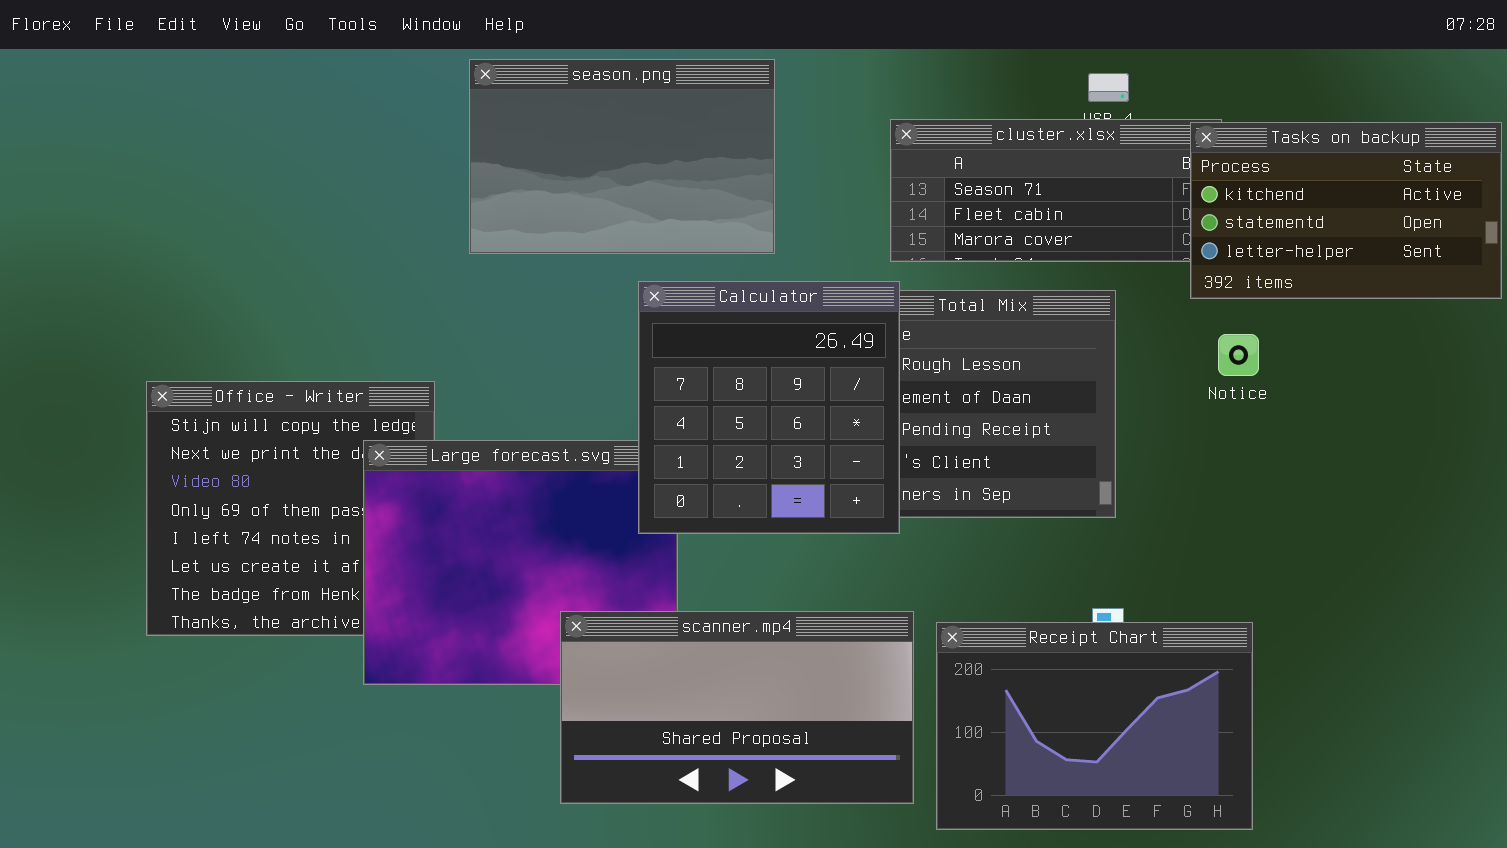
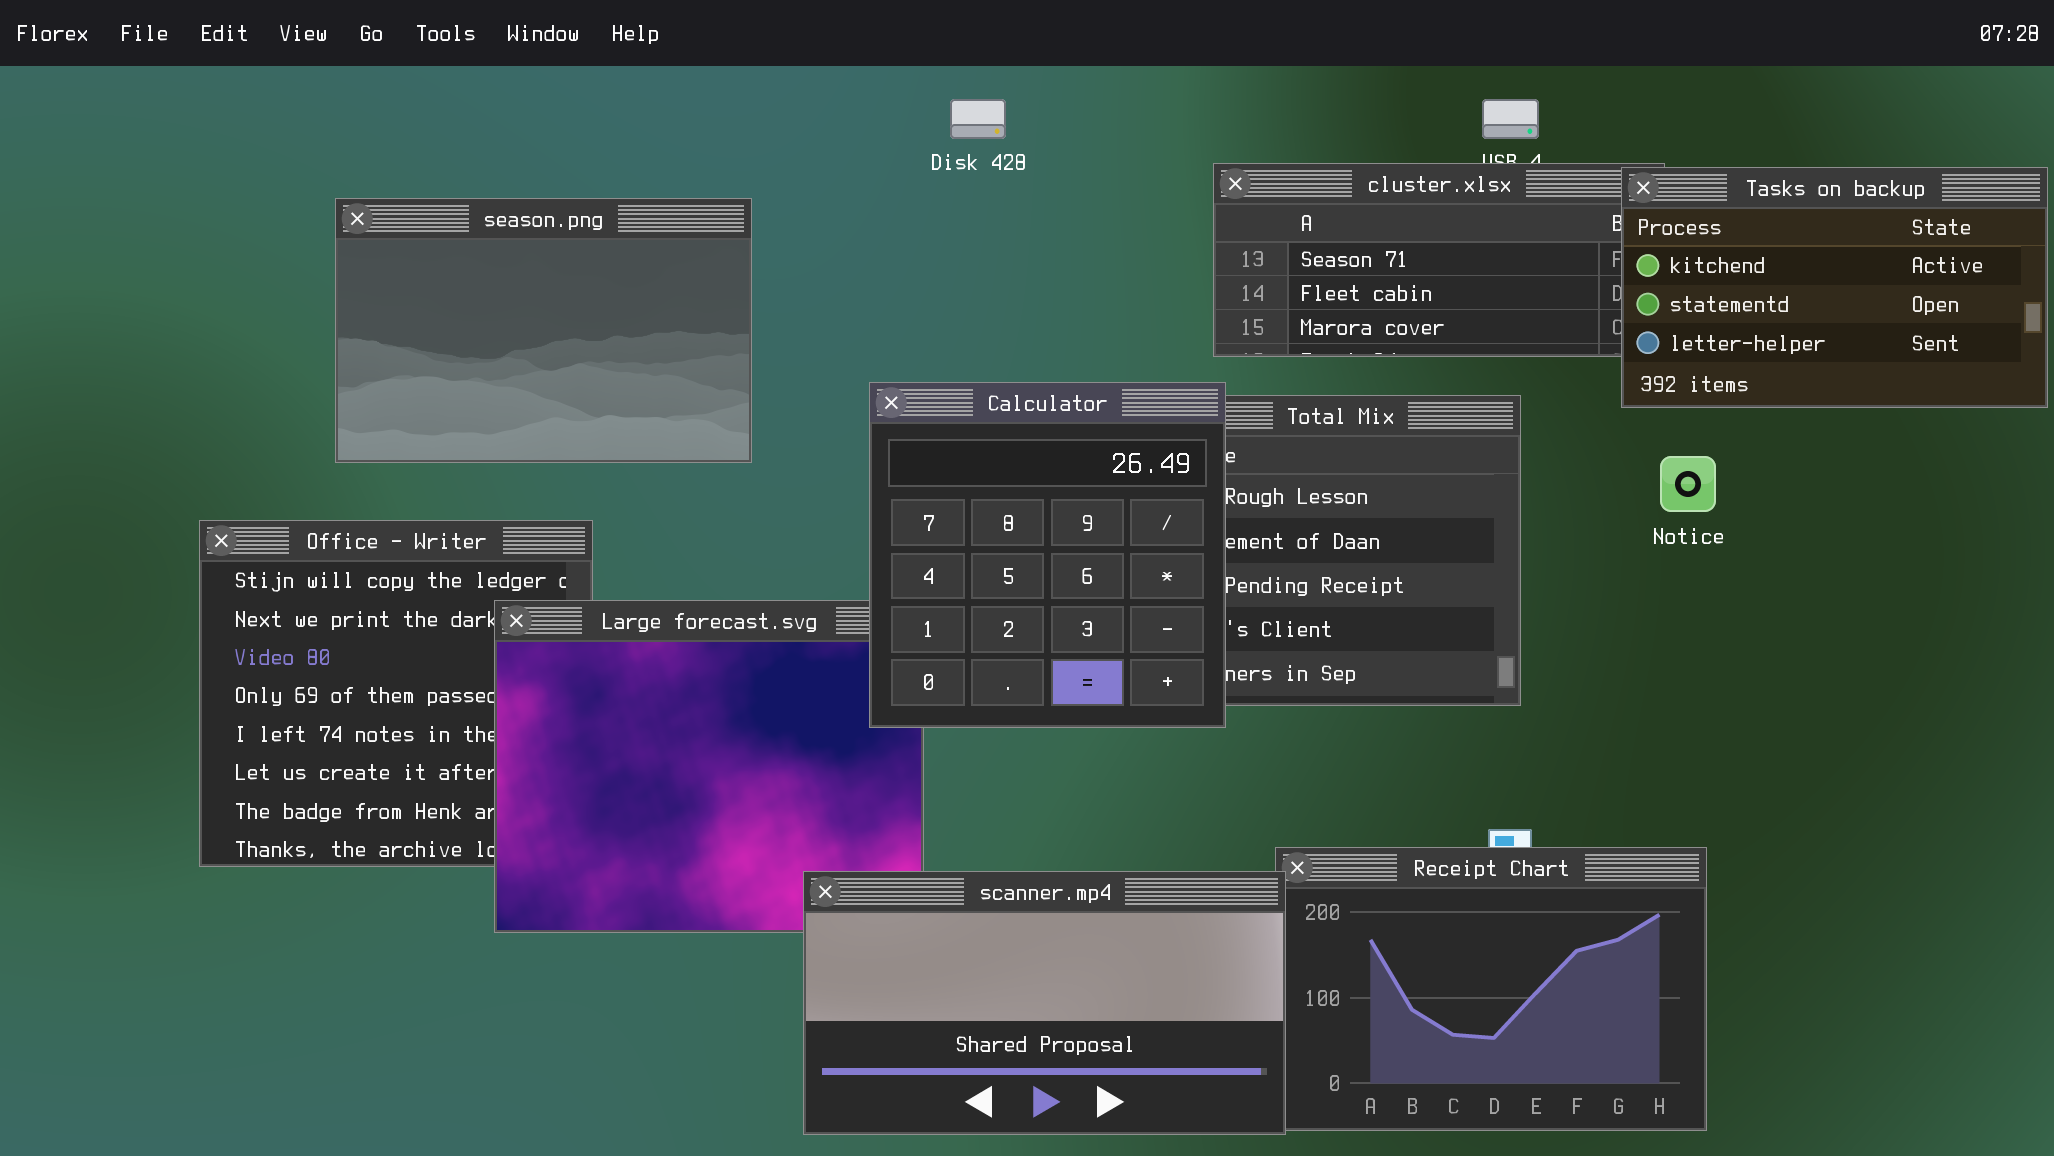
season.png: [469,59,775,254] -> [335,198,752,463], moved
scanner.mp4: [560,611,914,804] -> [803,871,1286,1135], moved

